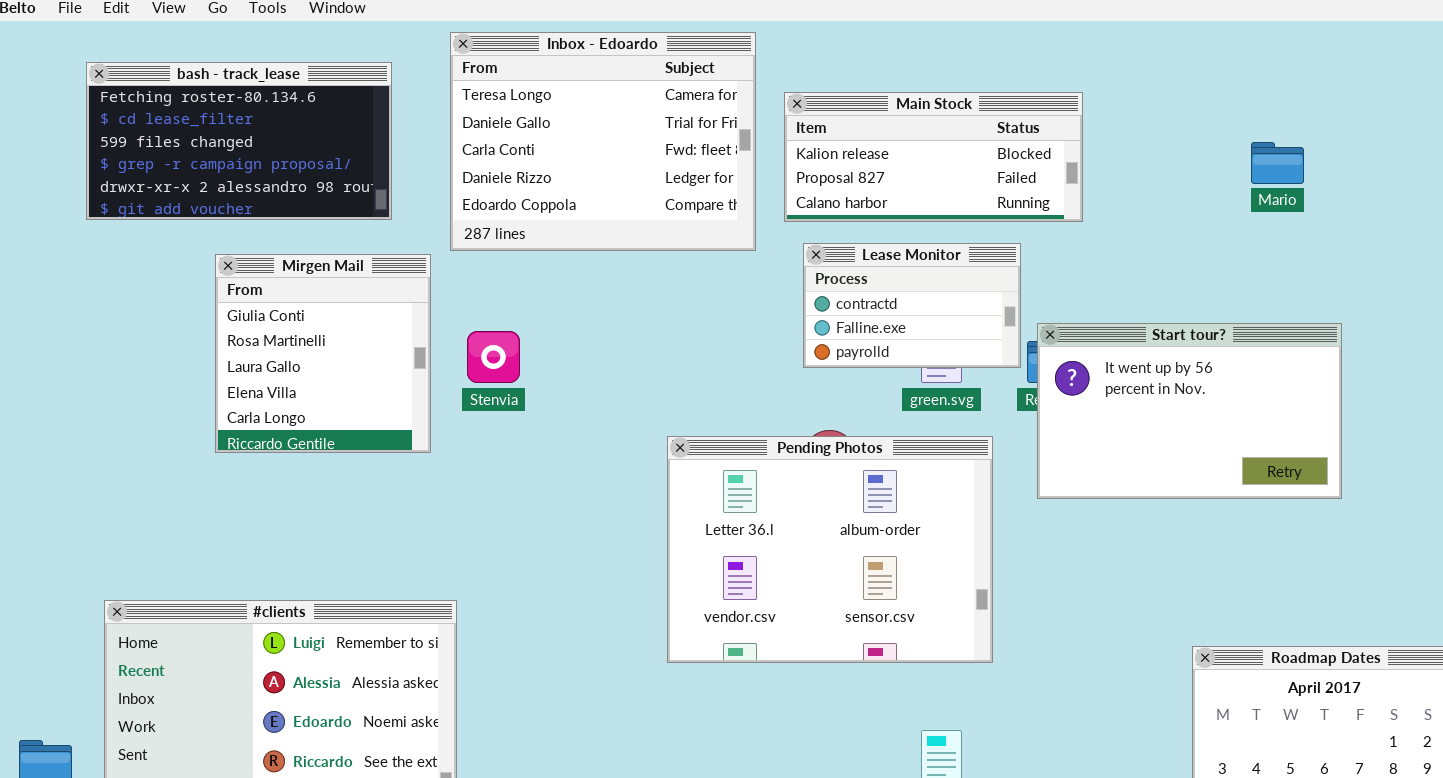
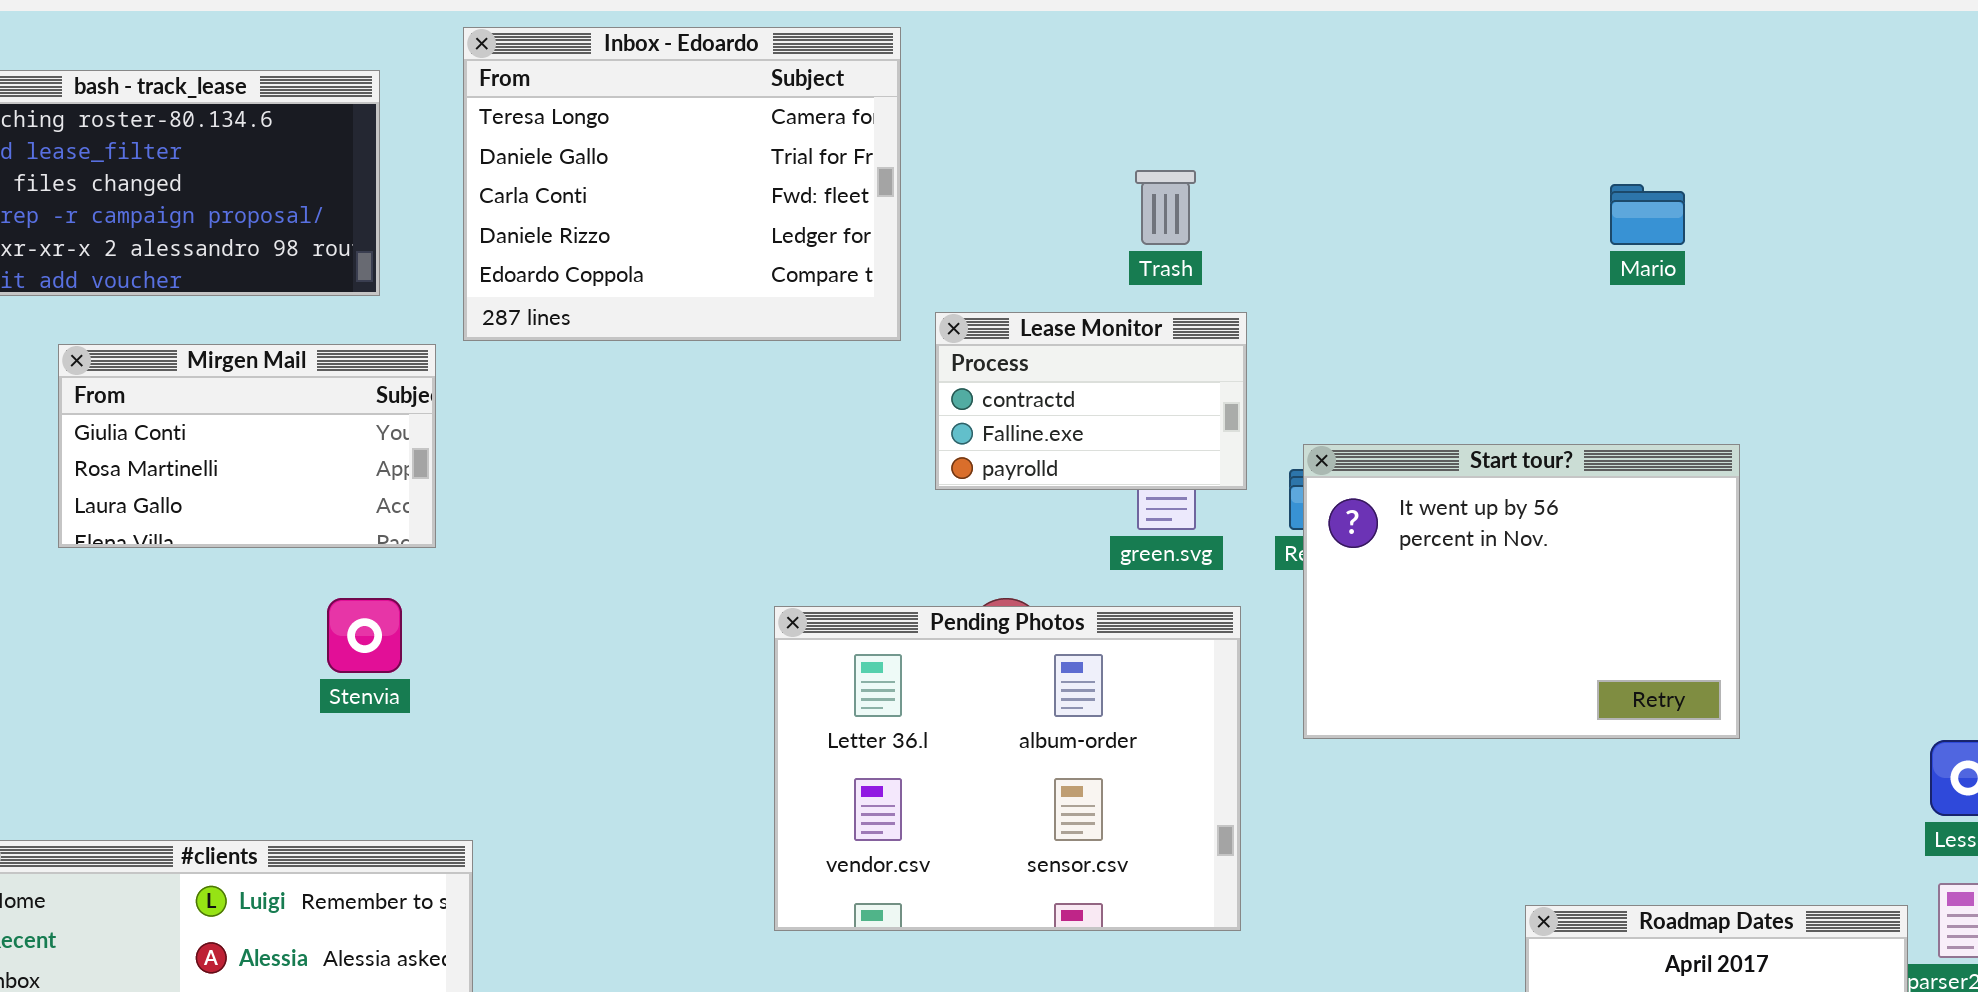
Main Stock: [784,92,1083,222] -> none, closed
Lease Monitor: [803,243,1021,368] -> [935,312,1247,490], moved
Mirgen Mail: [215,254,431,453] -> [58,344,436,548], resized
Start tour?: [1037,323,1342,499] -> [1303,444,1740,739], resized
Stenvia: [467,331,520,383] -> [327,598,402,673], moved

